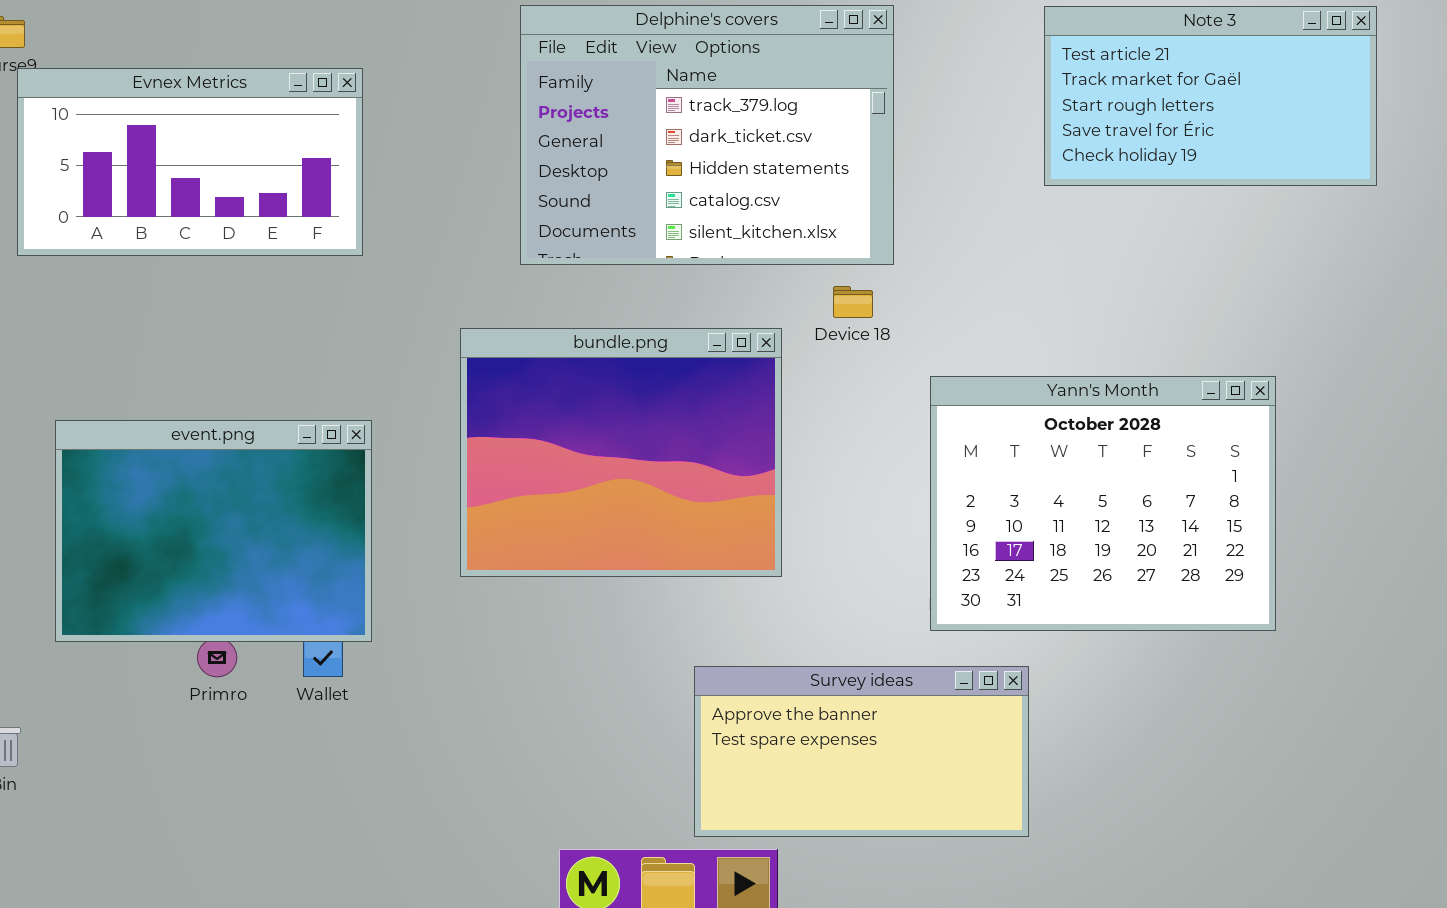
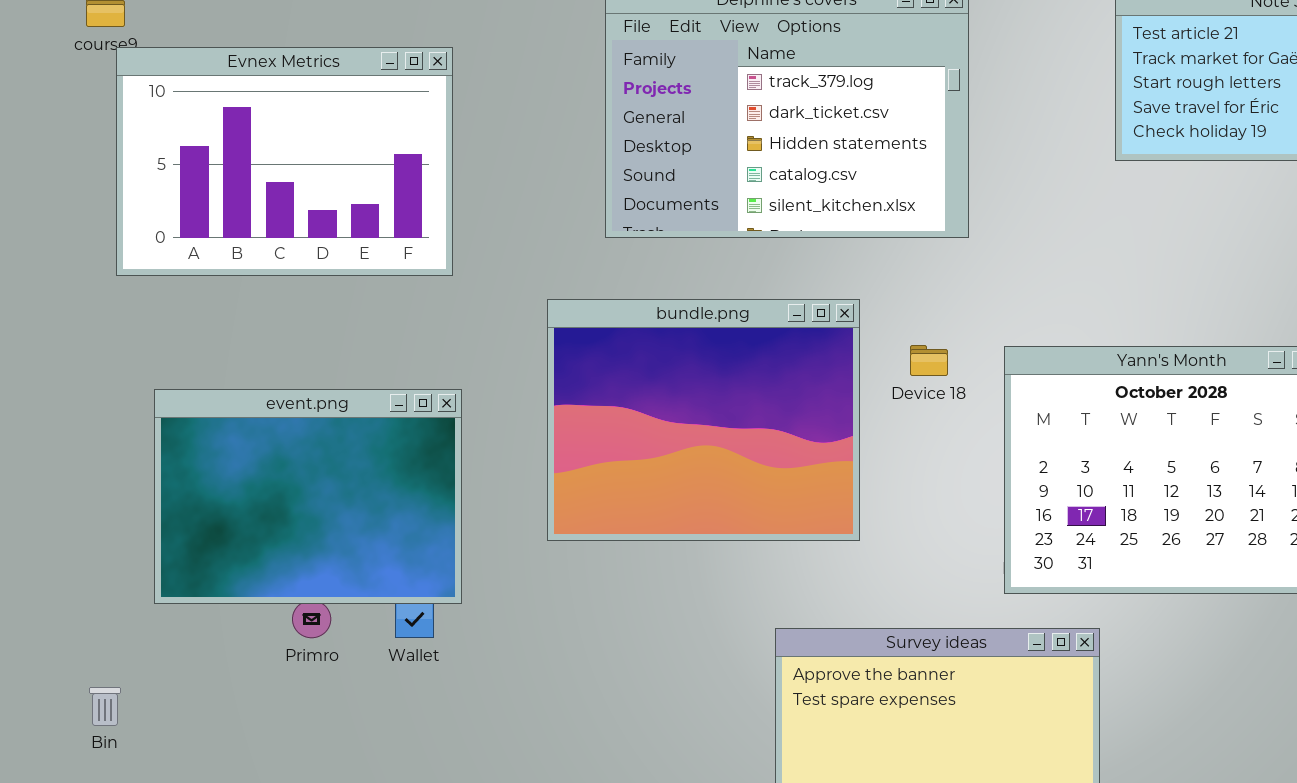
Evnex Metrics: [17,68,363,256] -> [116,47,453,276], resized
Device 18: [833,286,873,318] -> [910,345,948,376], moved

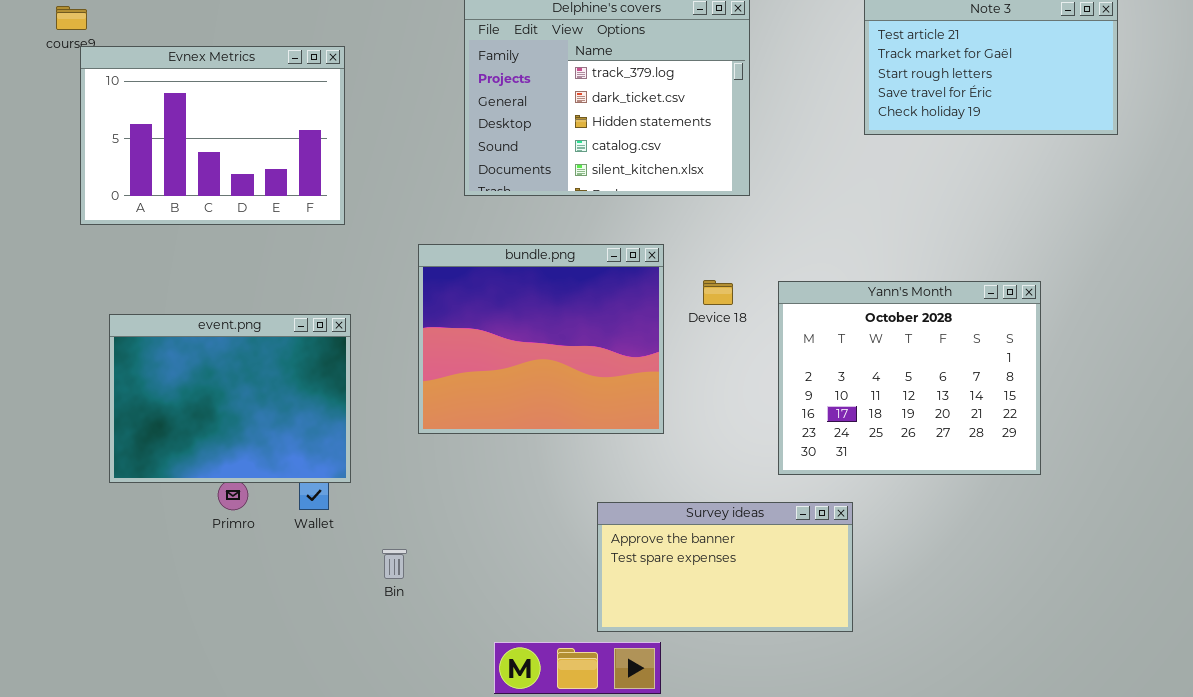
Bin: [89,687,121,726] -> [382,549,407,579], moved

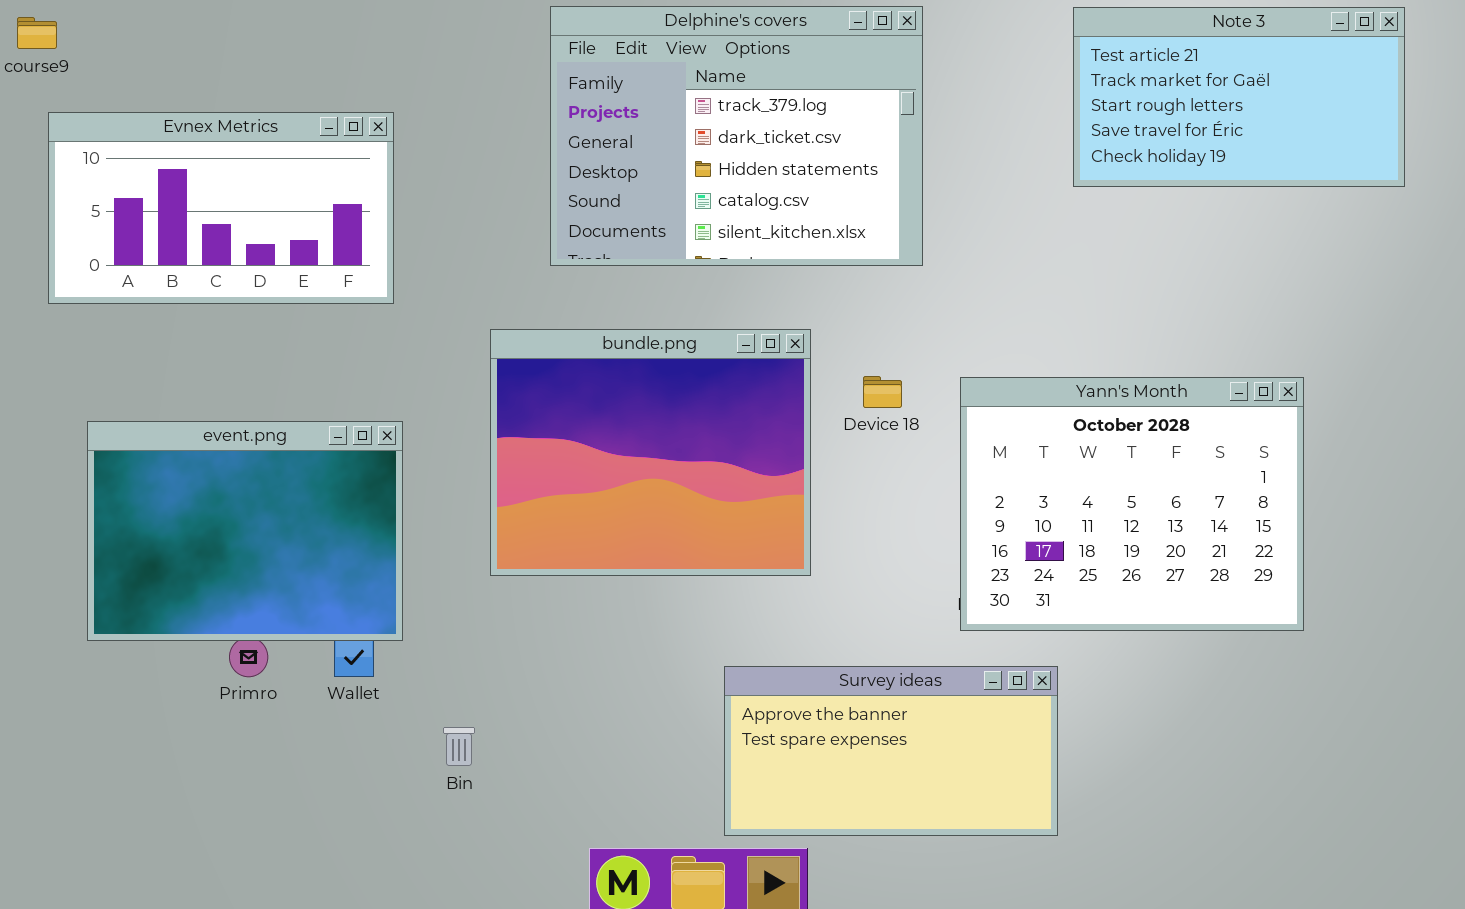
Evnex Metrics: [80,46,345,225] -> [48,112,394,304], resized

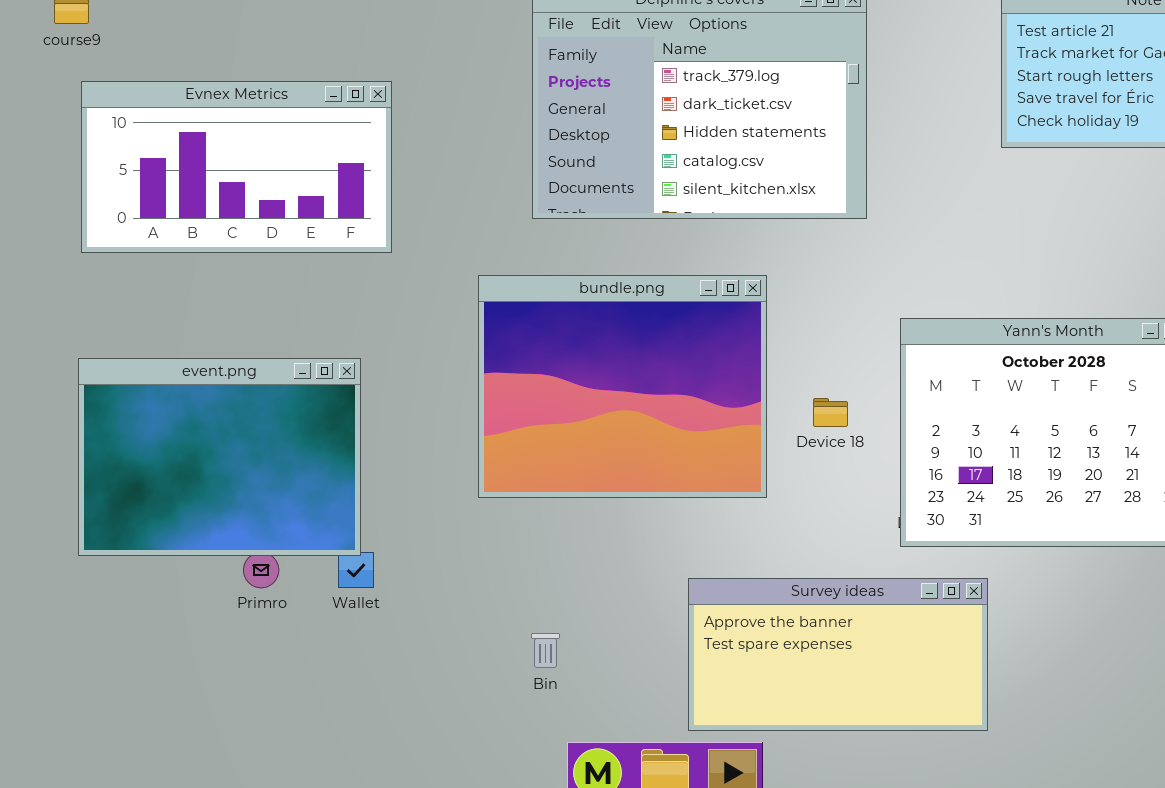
Device 18: [863,376,902,408] -> [813,398,848,427], moved
event.png: [87,421,403,641] -> [78,358,361,556], moved
Bin: [443,727,475,766] -> [531,633,560,668], moved

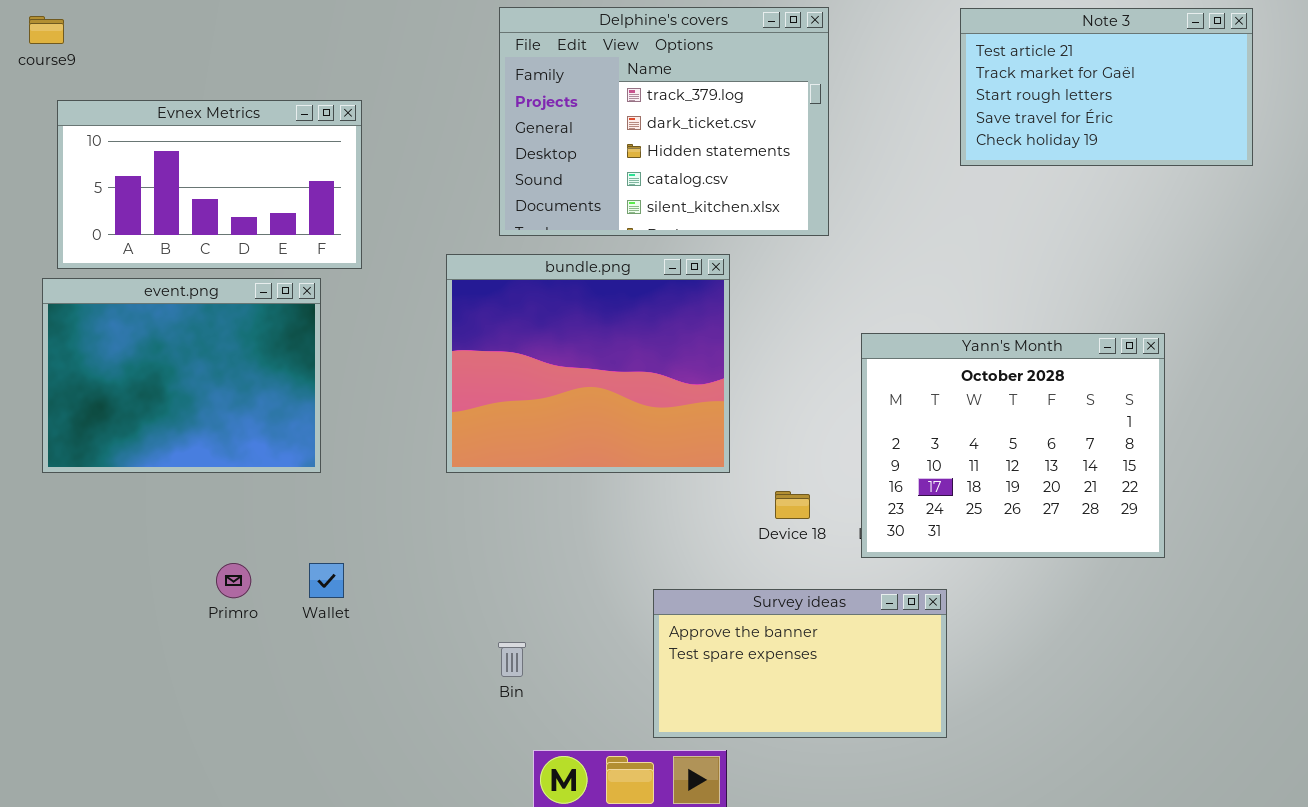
bundle.png: [478,275,767,498] -> [446,254,730,473], moved
event.png: [78,358,361,556] -> [42,278,321,473], moved
Device 18: [813,398,848,427] -> [775,491,810,519], moved

